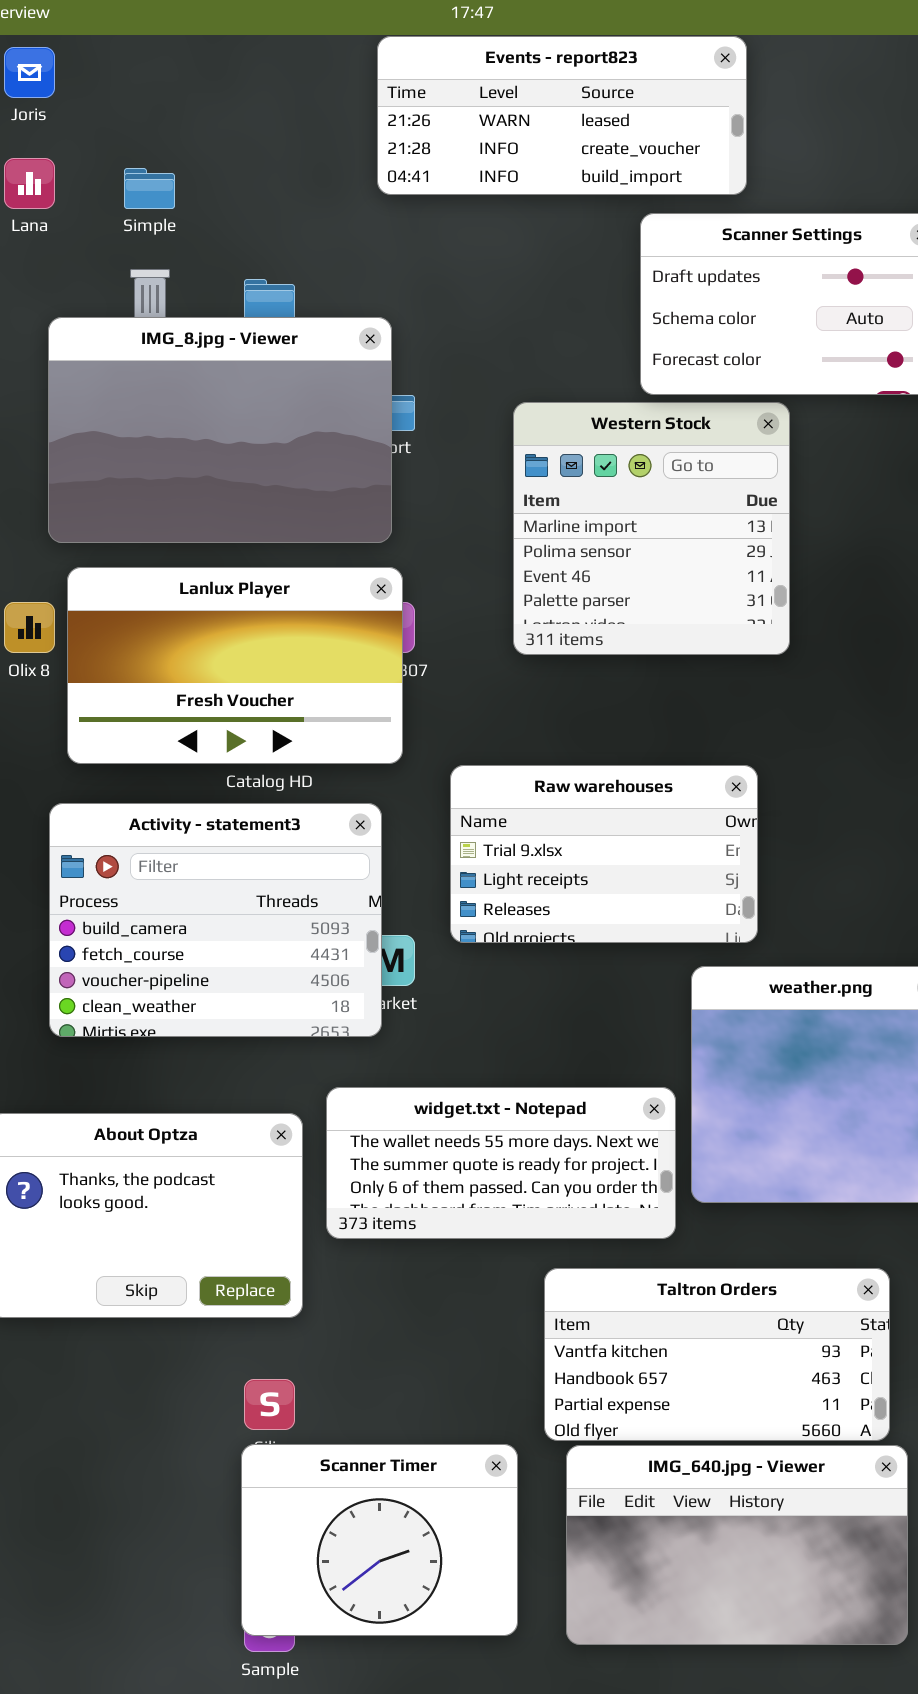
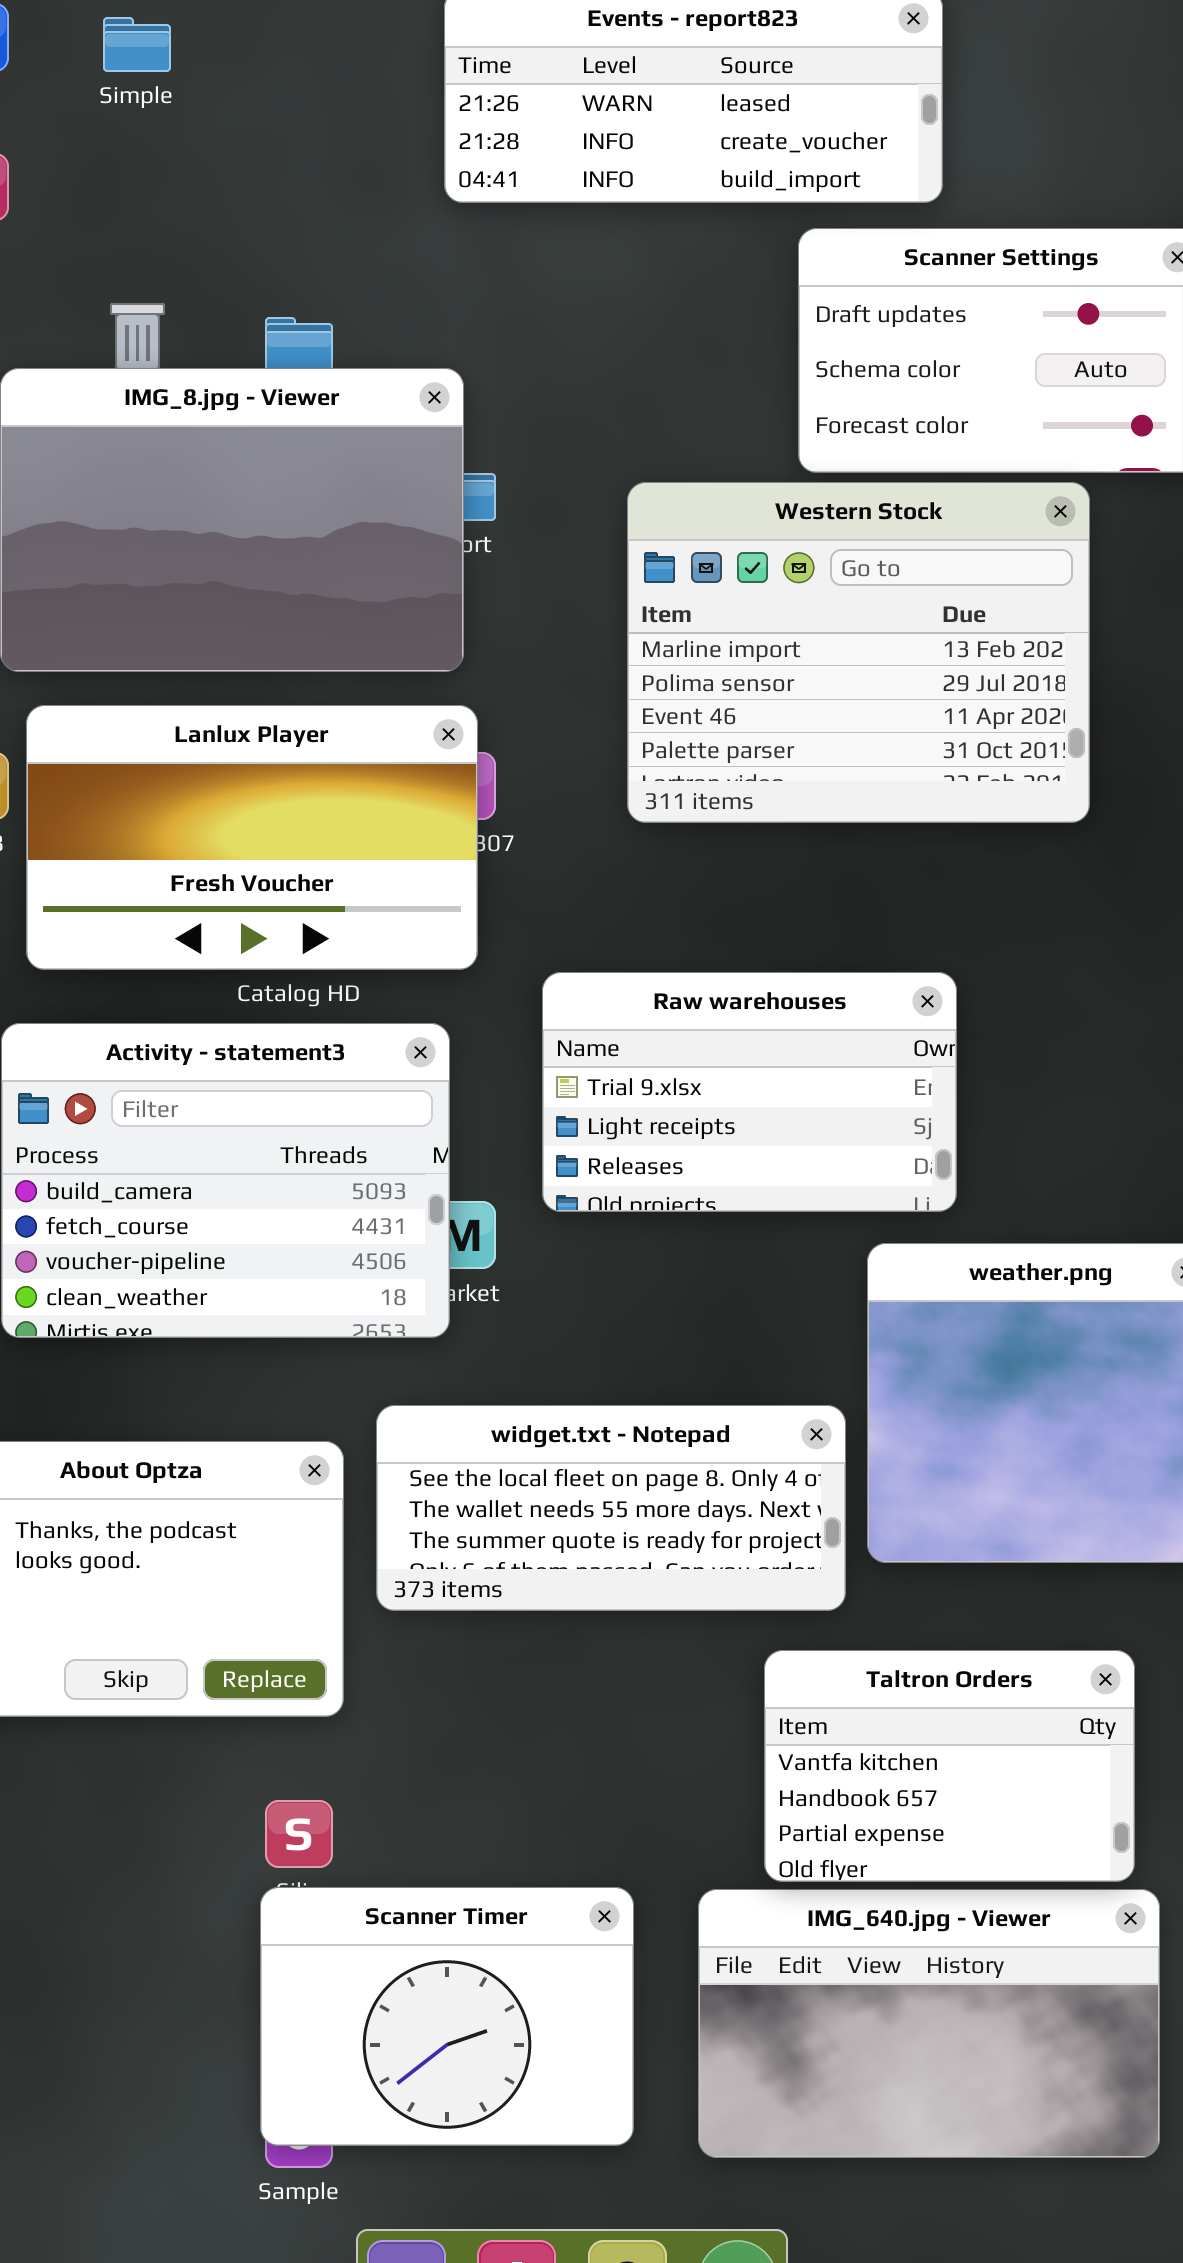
Simple: [124,168,175,209] -> [103,17,171,72], moved
Western Stock: [513,402,790,655] -> [627,482,1090,823], resized
widget.txt - Notepad: [326,1087,676,1239] -> [376,1405,846,1611], scrolled up 1 row
Taltron Orders: [544,1268,890,1441] -> [764,1650,1135,1882], resized

